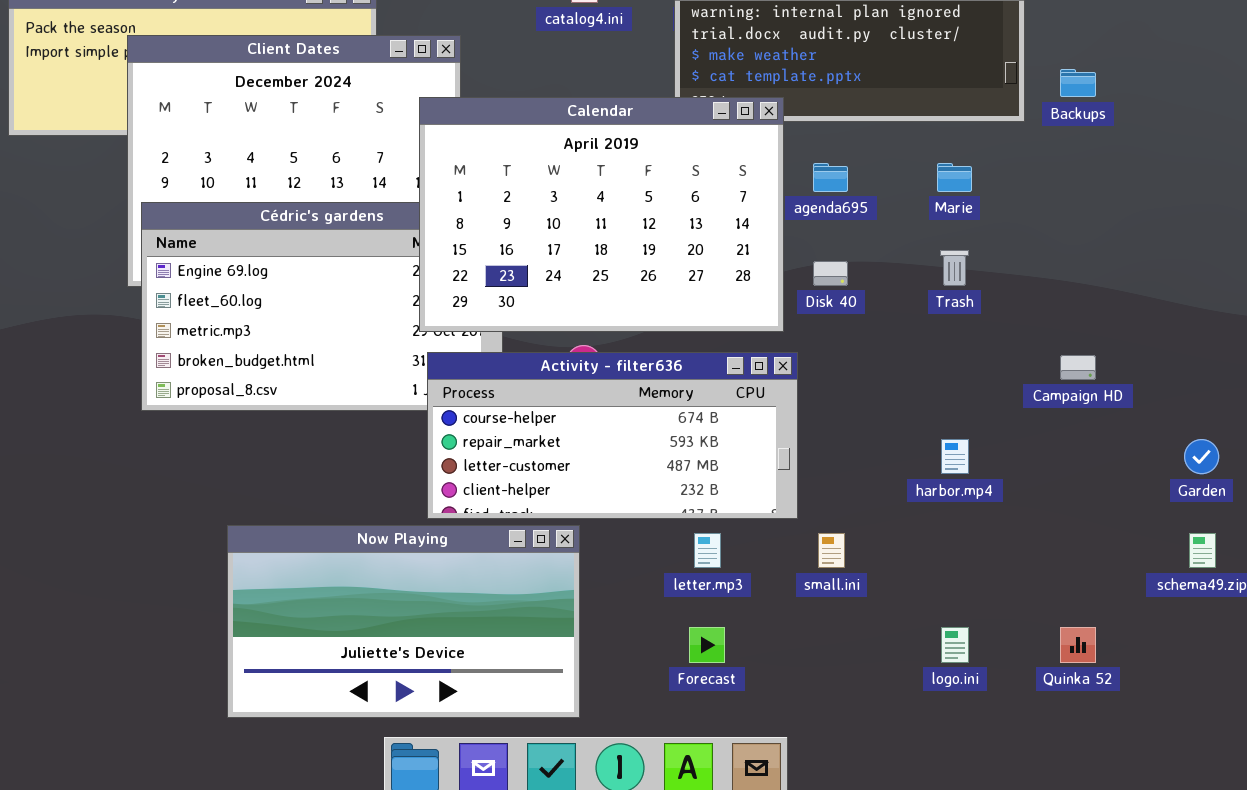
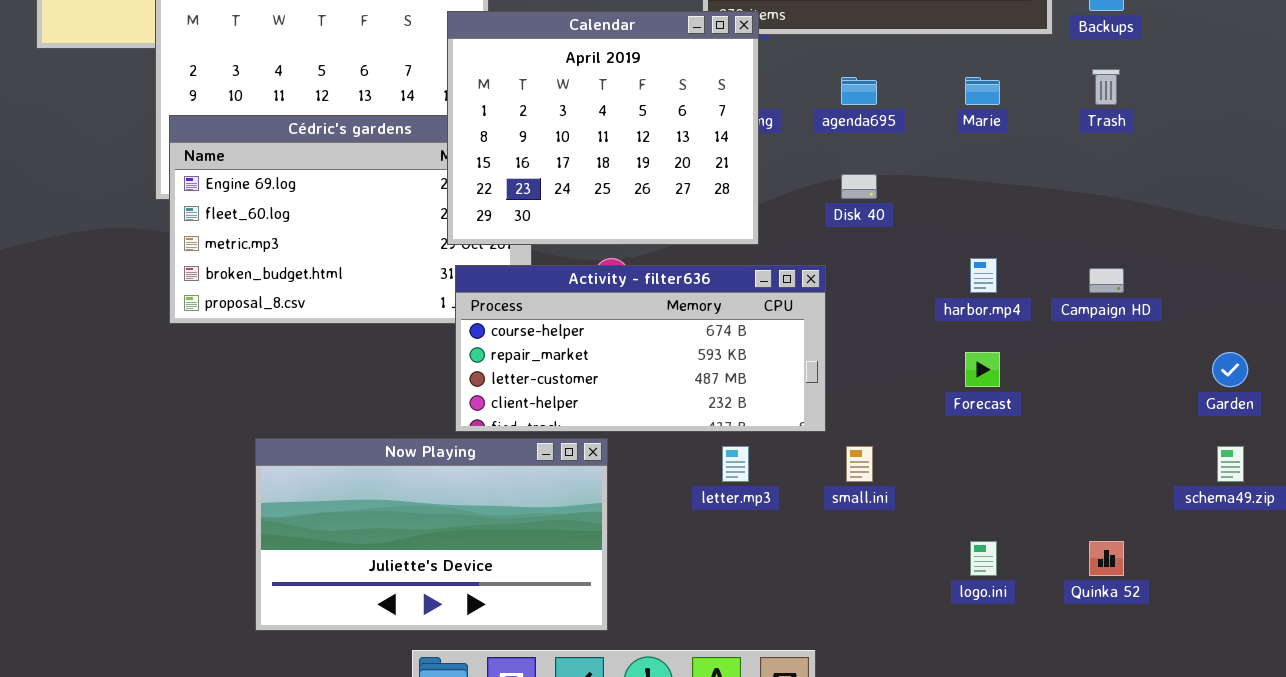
Calendar: [419,97,784,332] -> [447,11,759,245], resized
Trash: [940,250,969,286] -> [1092,69,1120,105], moved
harbor.mp4: [941,439,969,474] -> [970,258,997,293], moved
Forecast: [689,627,725,663] -> [965,352,1000,387], moved

